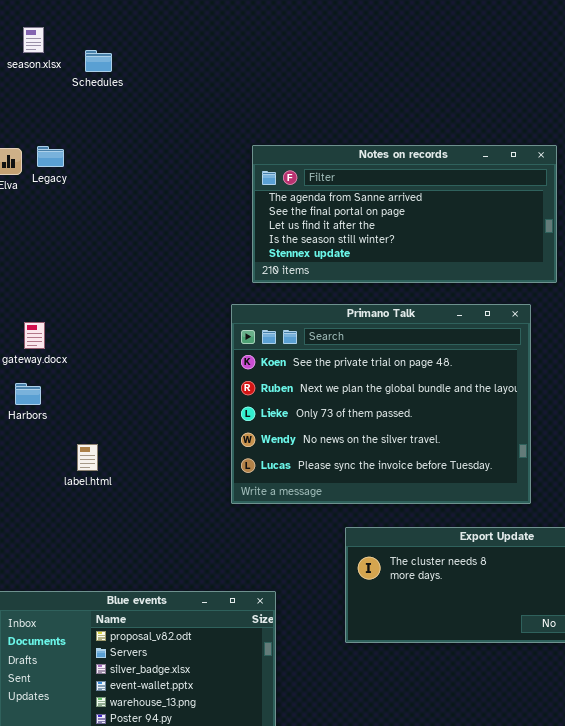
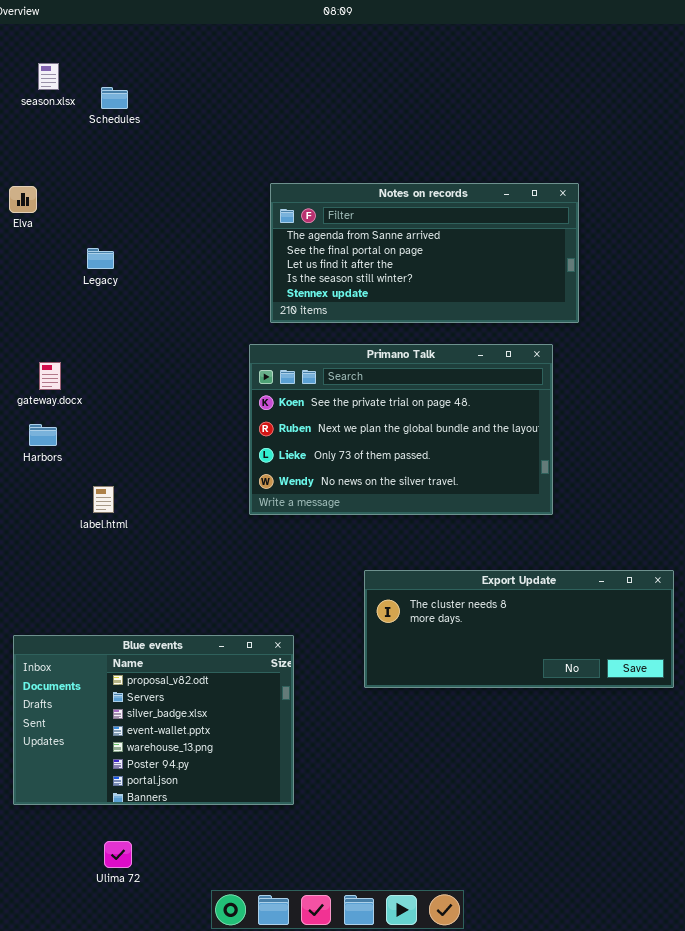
Legacy: [37,146,64,167] -> [87,248,114,269], moved
Primano Talk: [231,304,531,504] -> [249,344,553,515], resized

